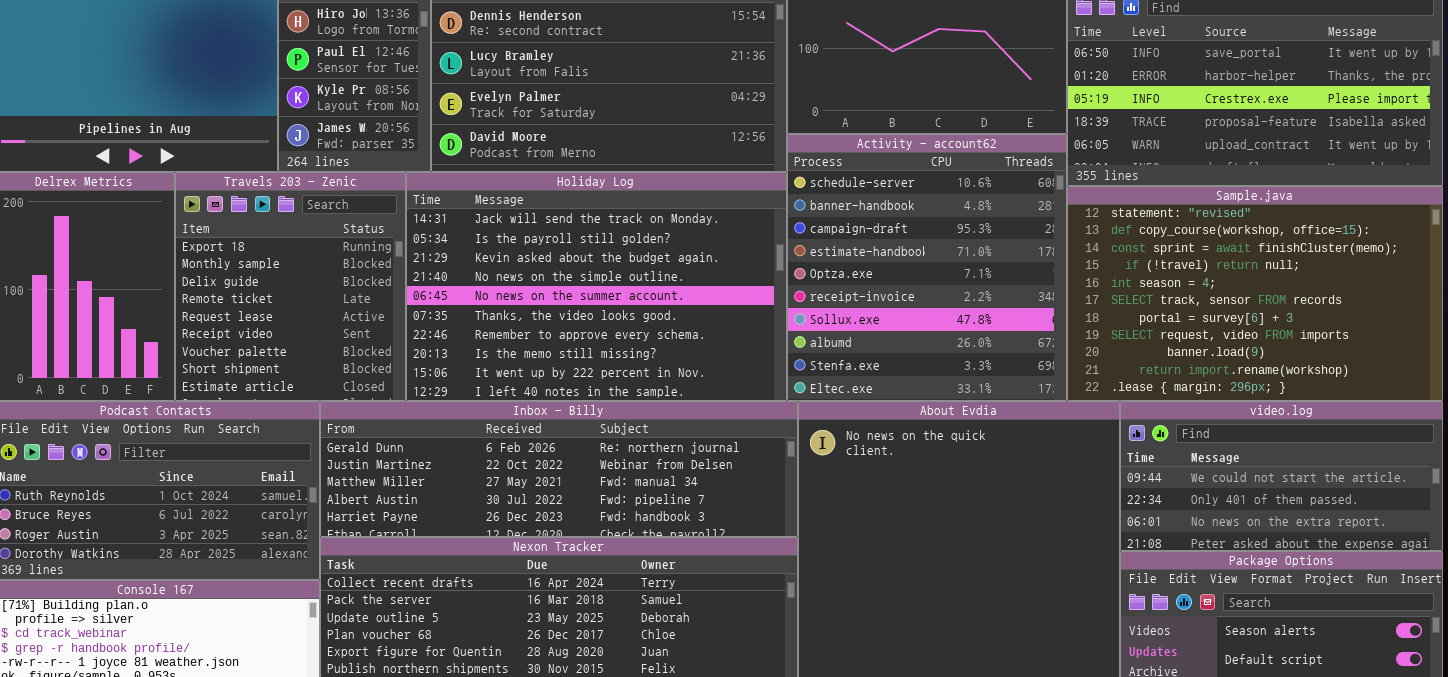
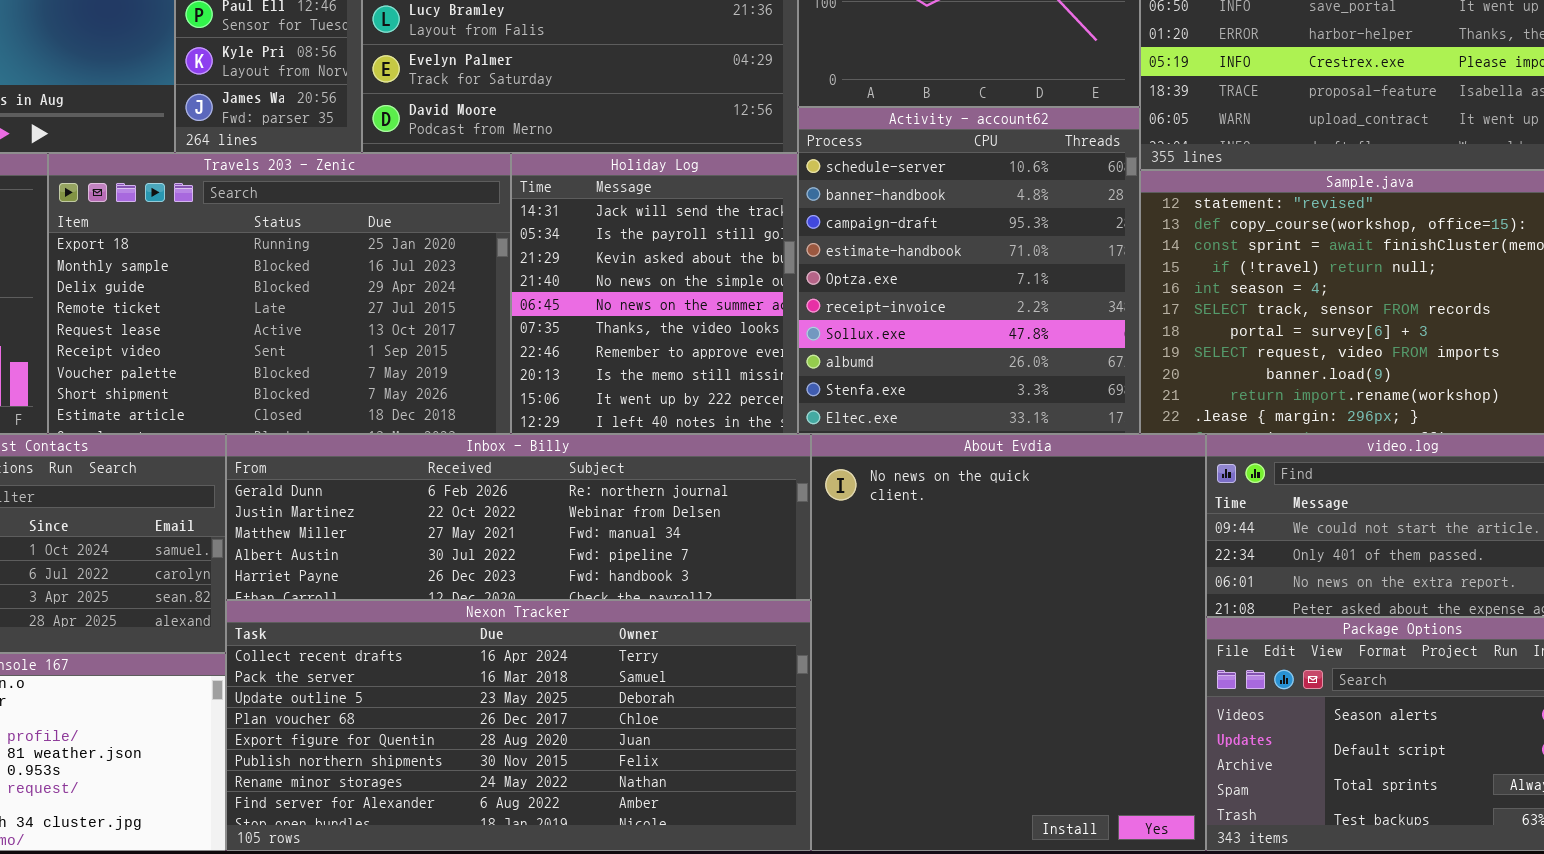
Travels 203 - Zenic: [175,172,406,401] -> [48,153,511,434], resized
Holiday Log: [406,172,787,401] -> [511,153,798,434], resized

